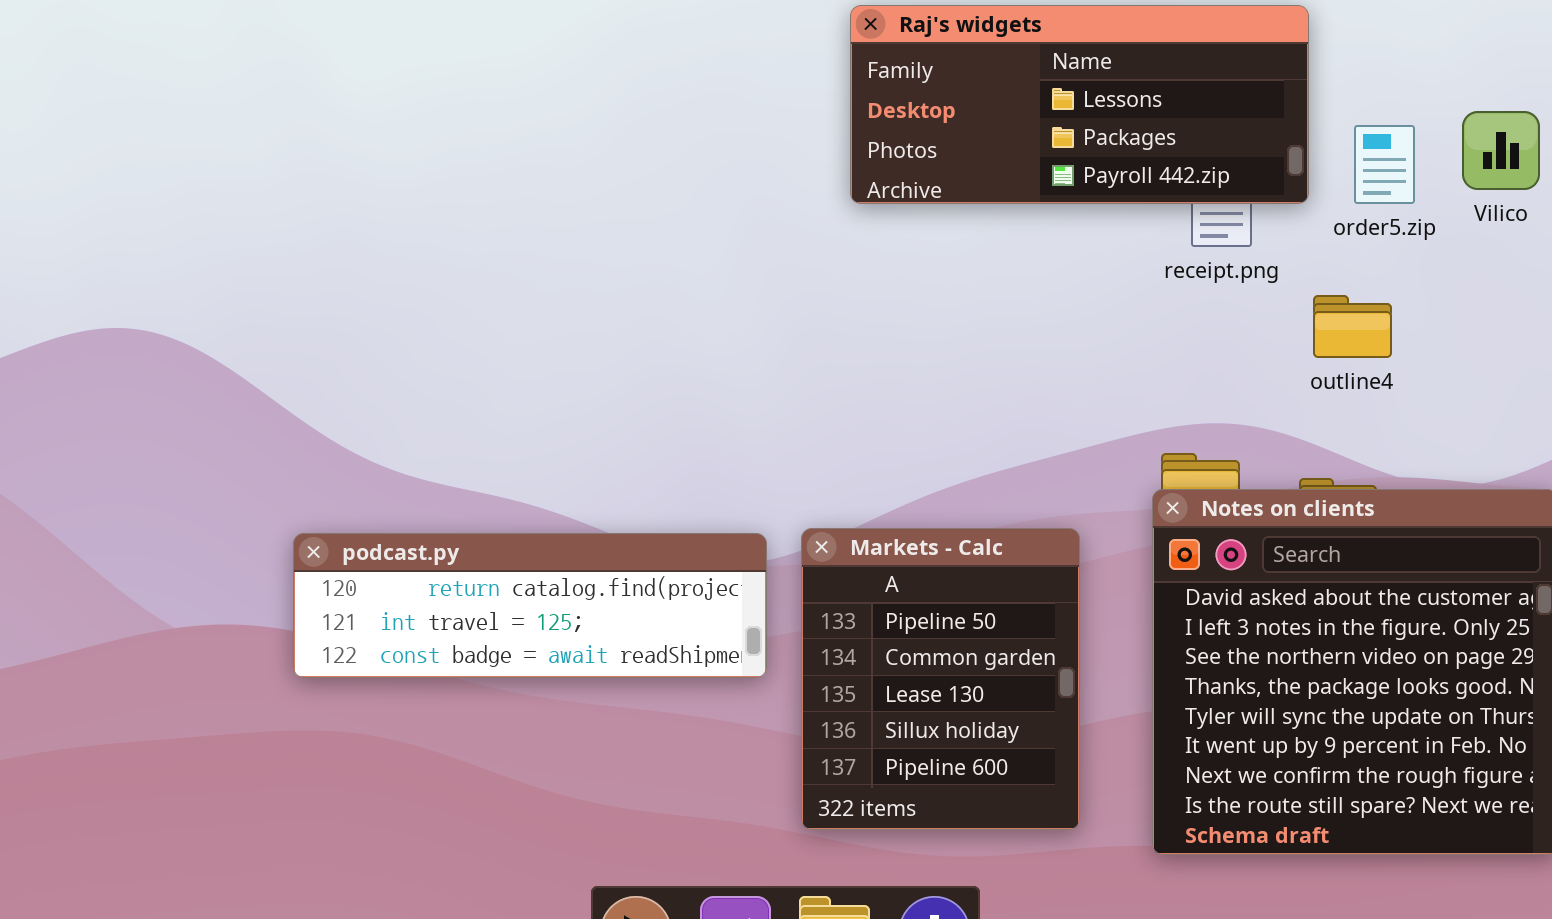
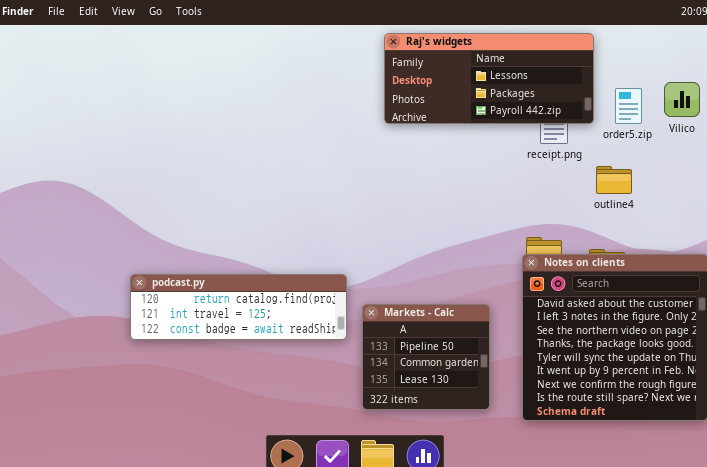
Markets - Calc: [801,528,1080,830] -> [362,304,490,410], resized

